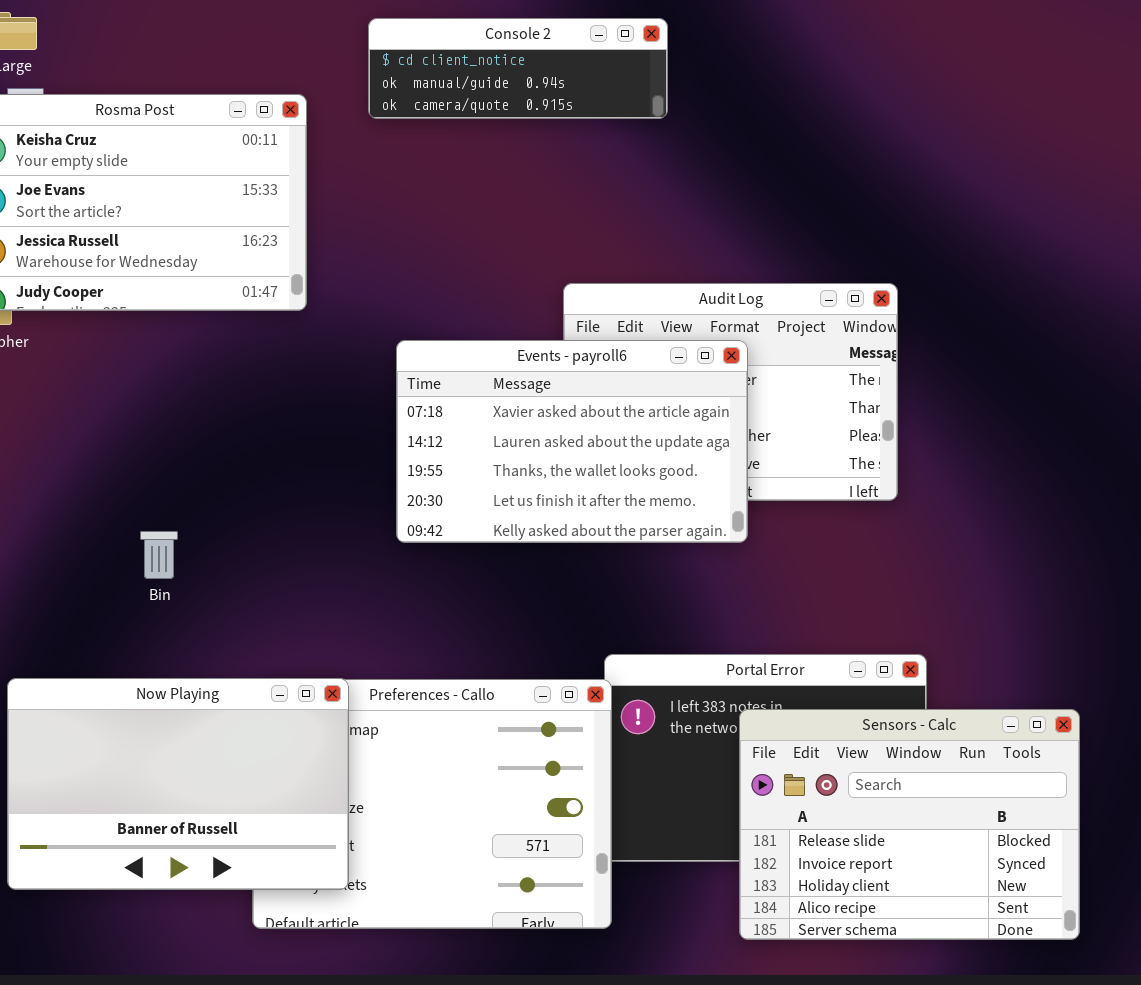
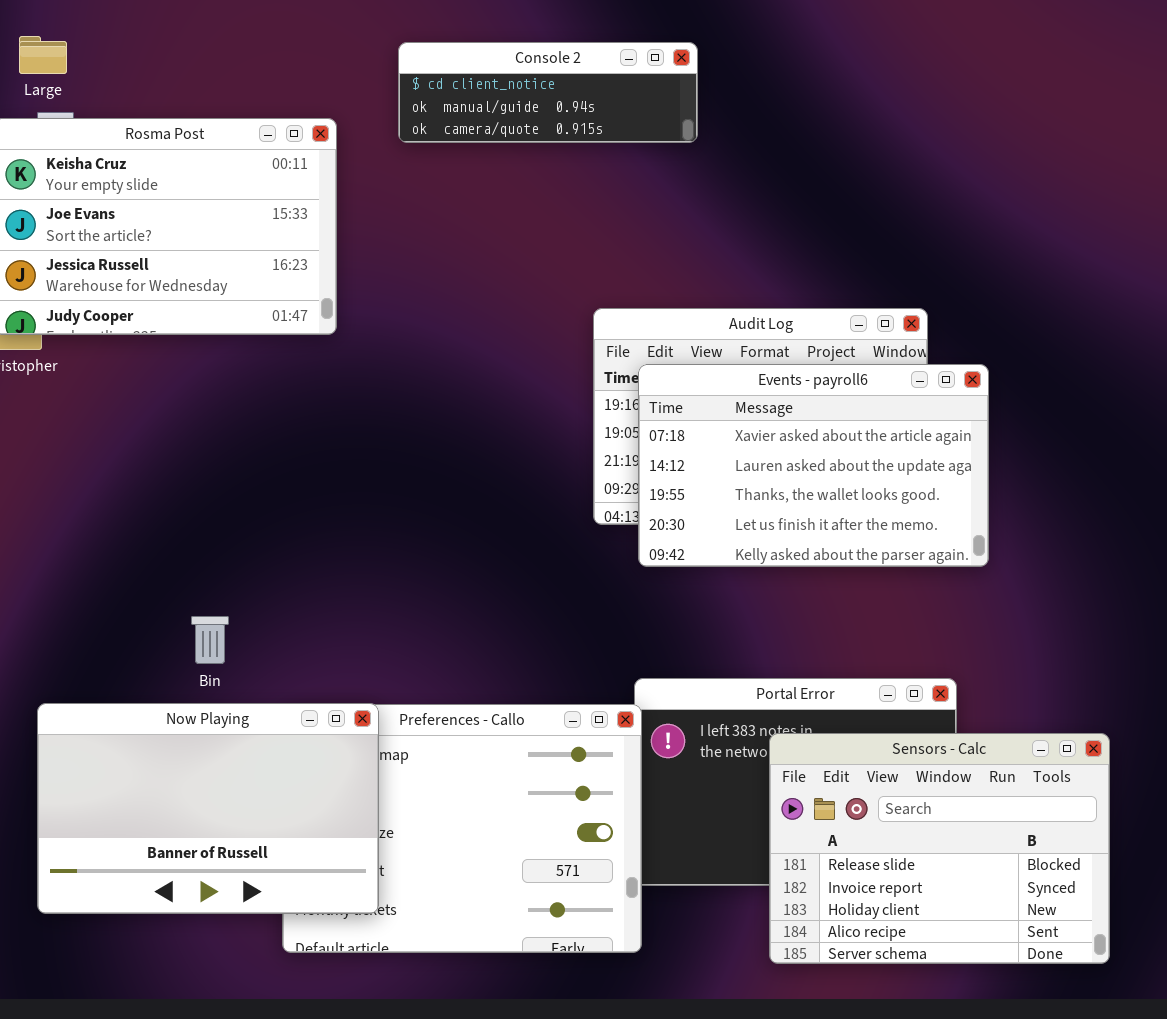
Events - payroll6: [396,340,748,543] -> [638,364,989,567], moved
Bin: [140,531,178,579] -> [191,616,229,664], moved

